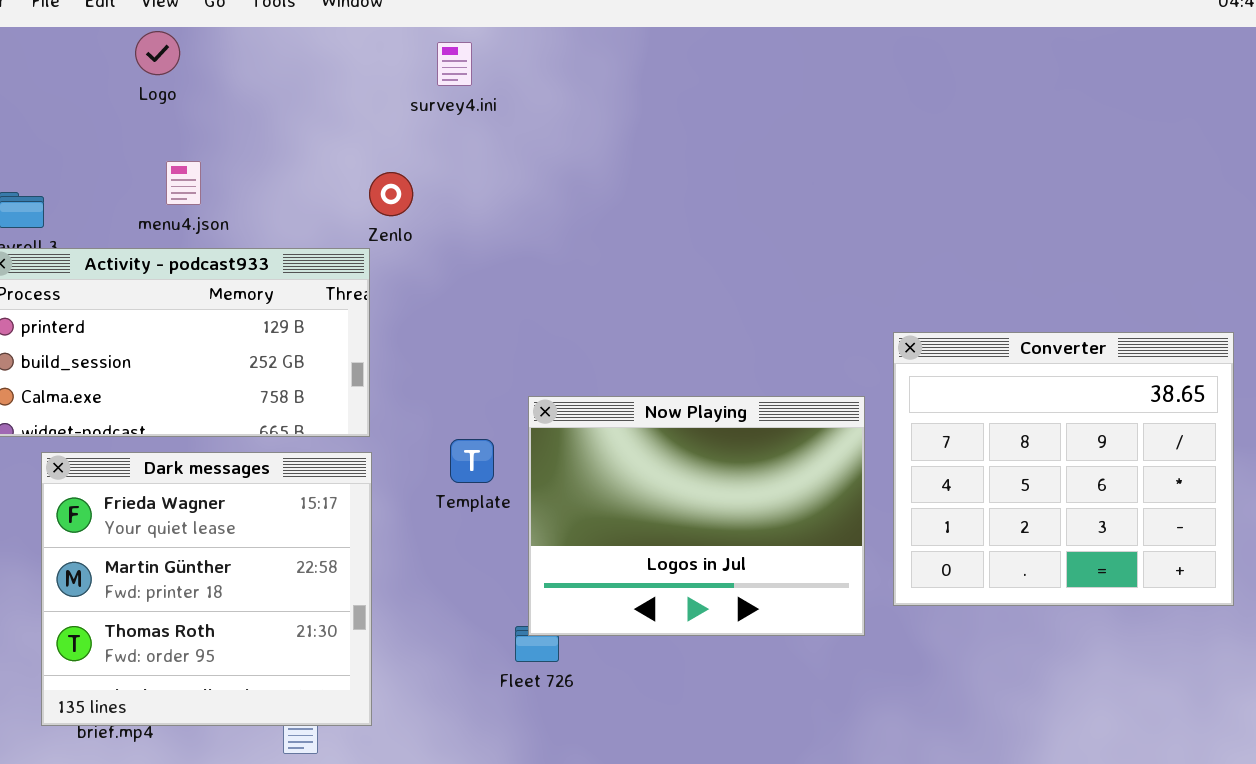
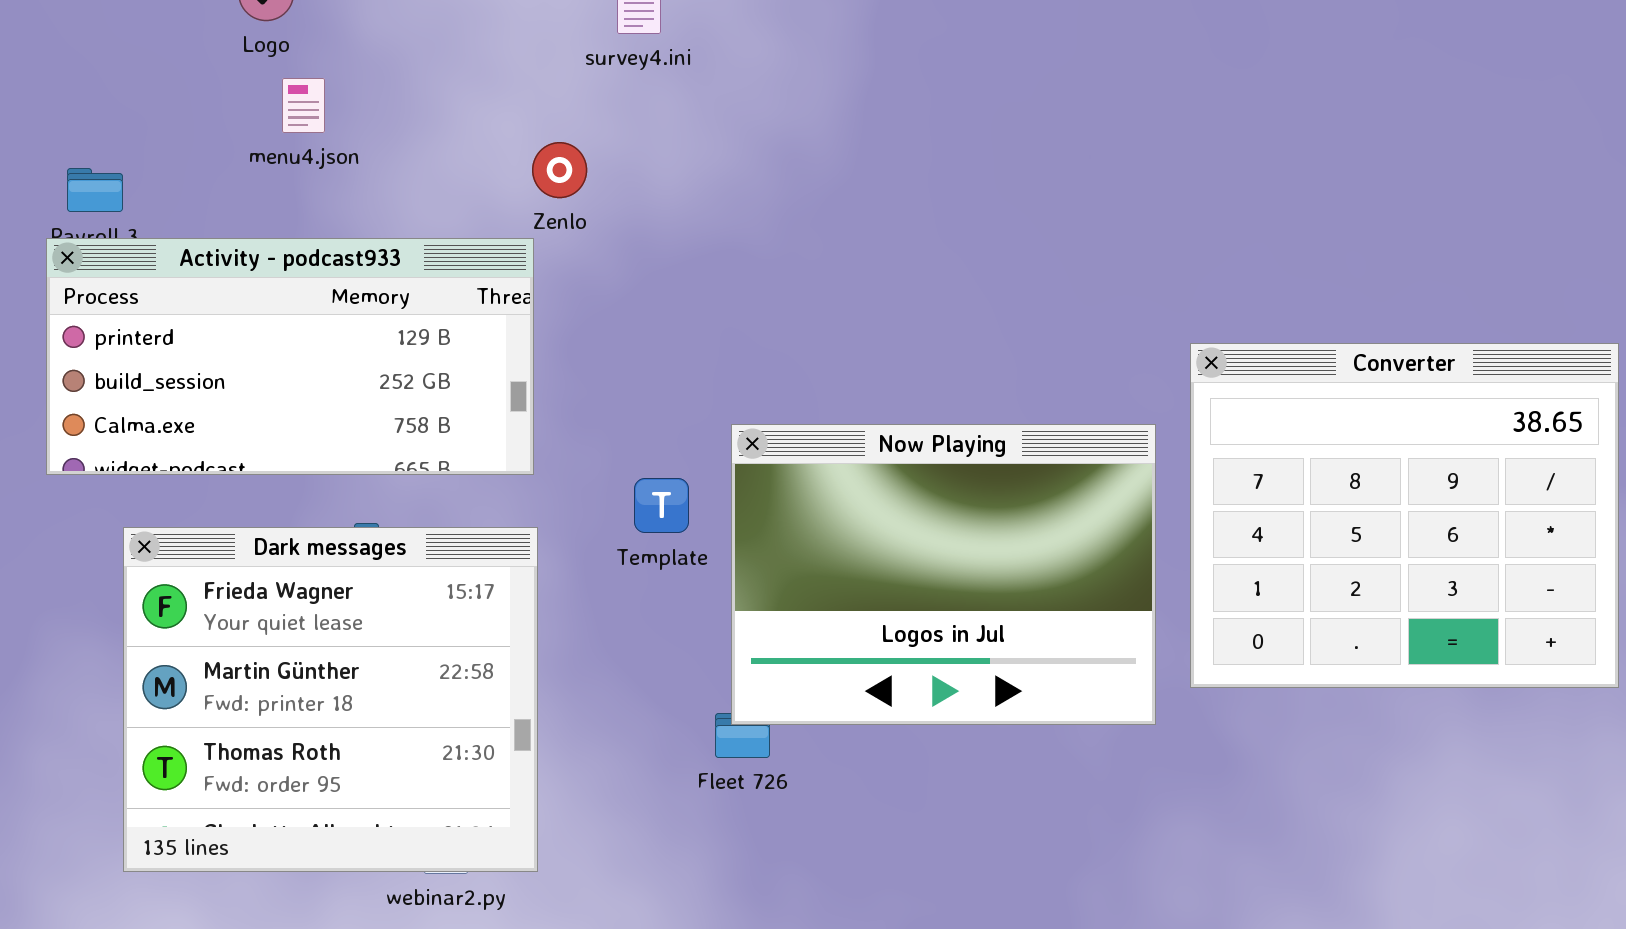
menu4.json: [166,161,201,205] -> [282,78,325,133], moved
Dark messages: [41,452,372,726] -> [123,527,538,872], moved

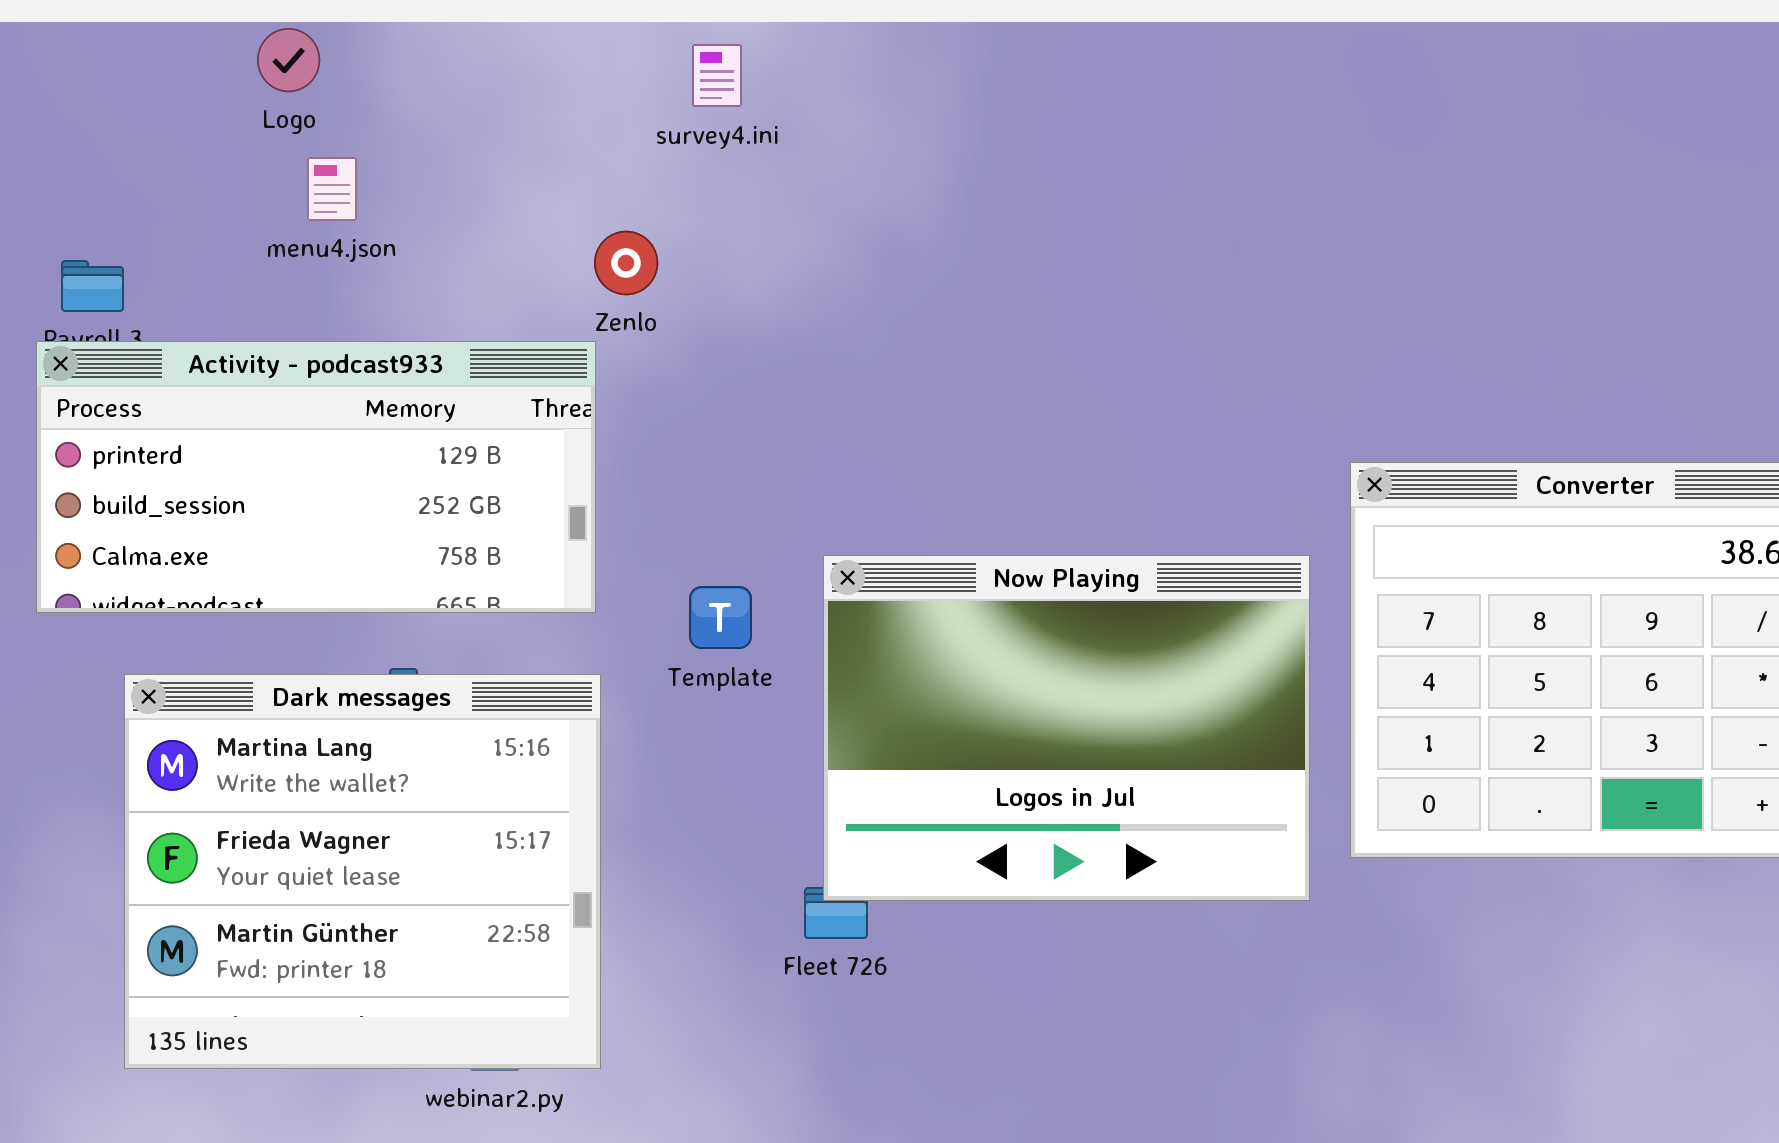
Template: [634,478,689,533] -> [689,586,752,649], moved
Dark messages: [123,527,538,872] -> [124,674,601,1069], scrolled up 1 row

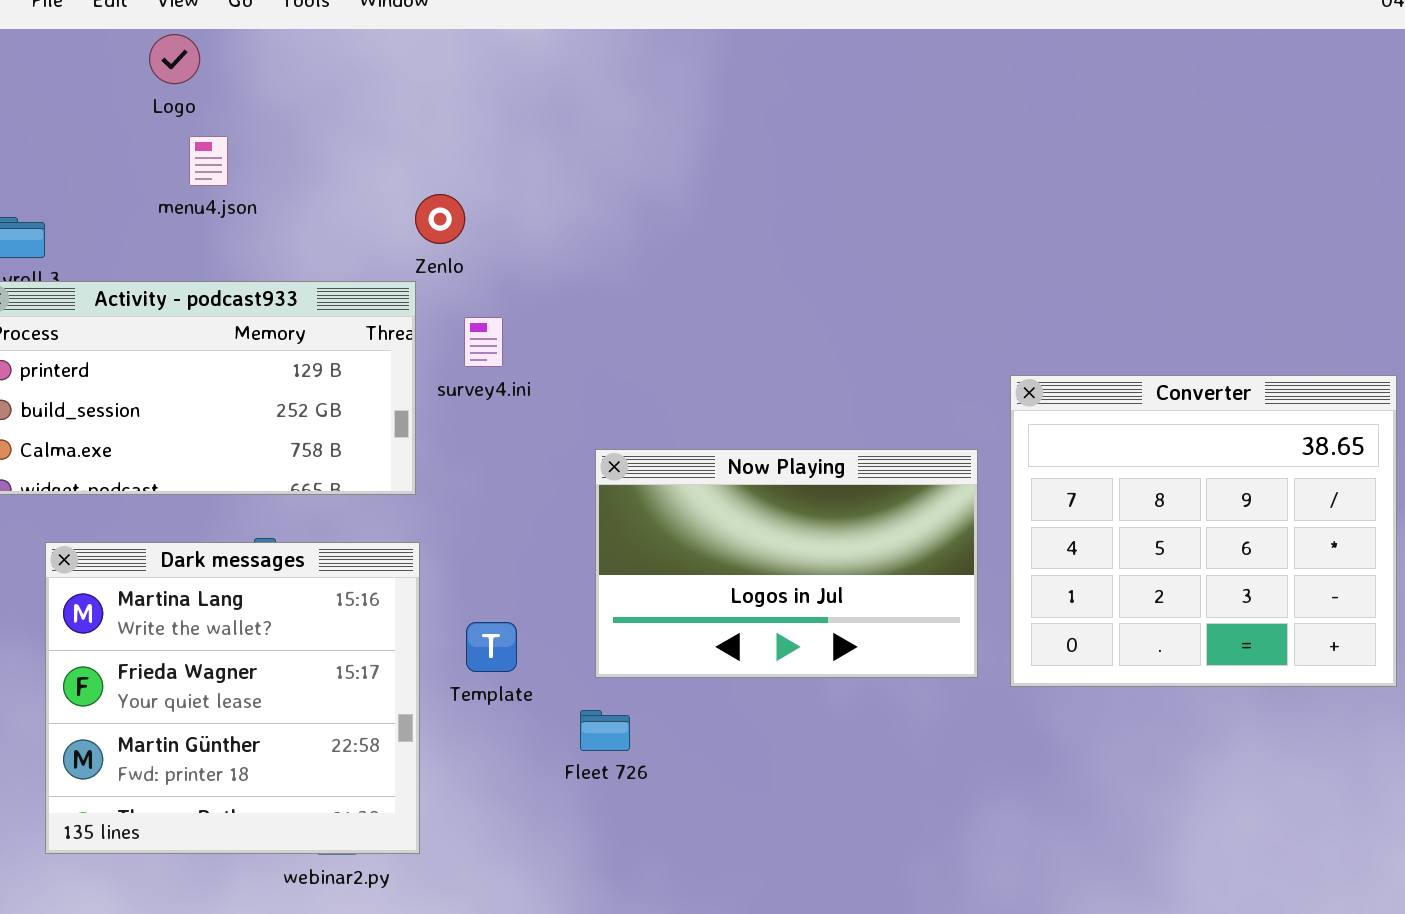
survey4.ini: [692,44,742,107] -> [464,317,503,367], moved
Now Playing: [823,555,1310,901] -> [595,449,978,678], resized
Template: [689,586,752,649] -> [466,622,517,672], moved

